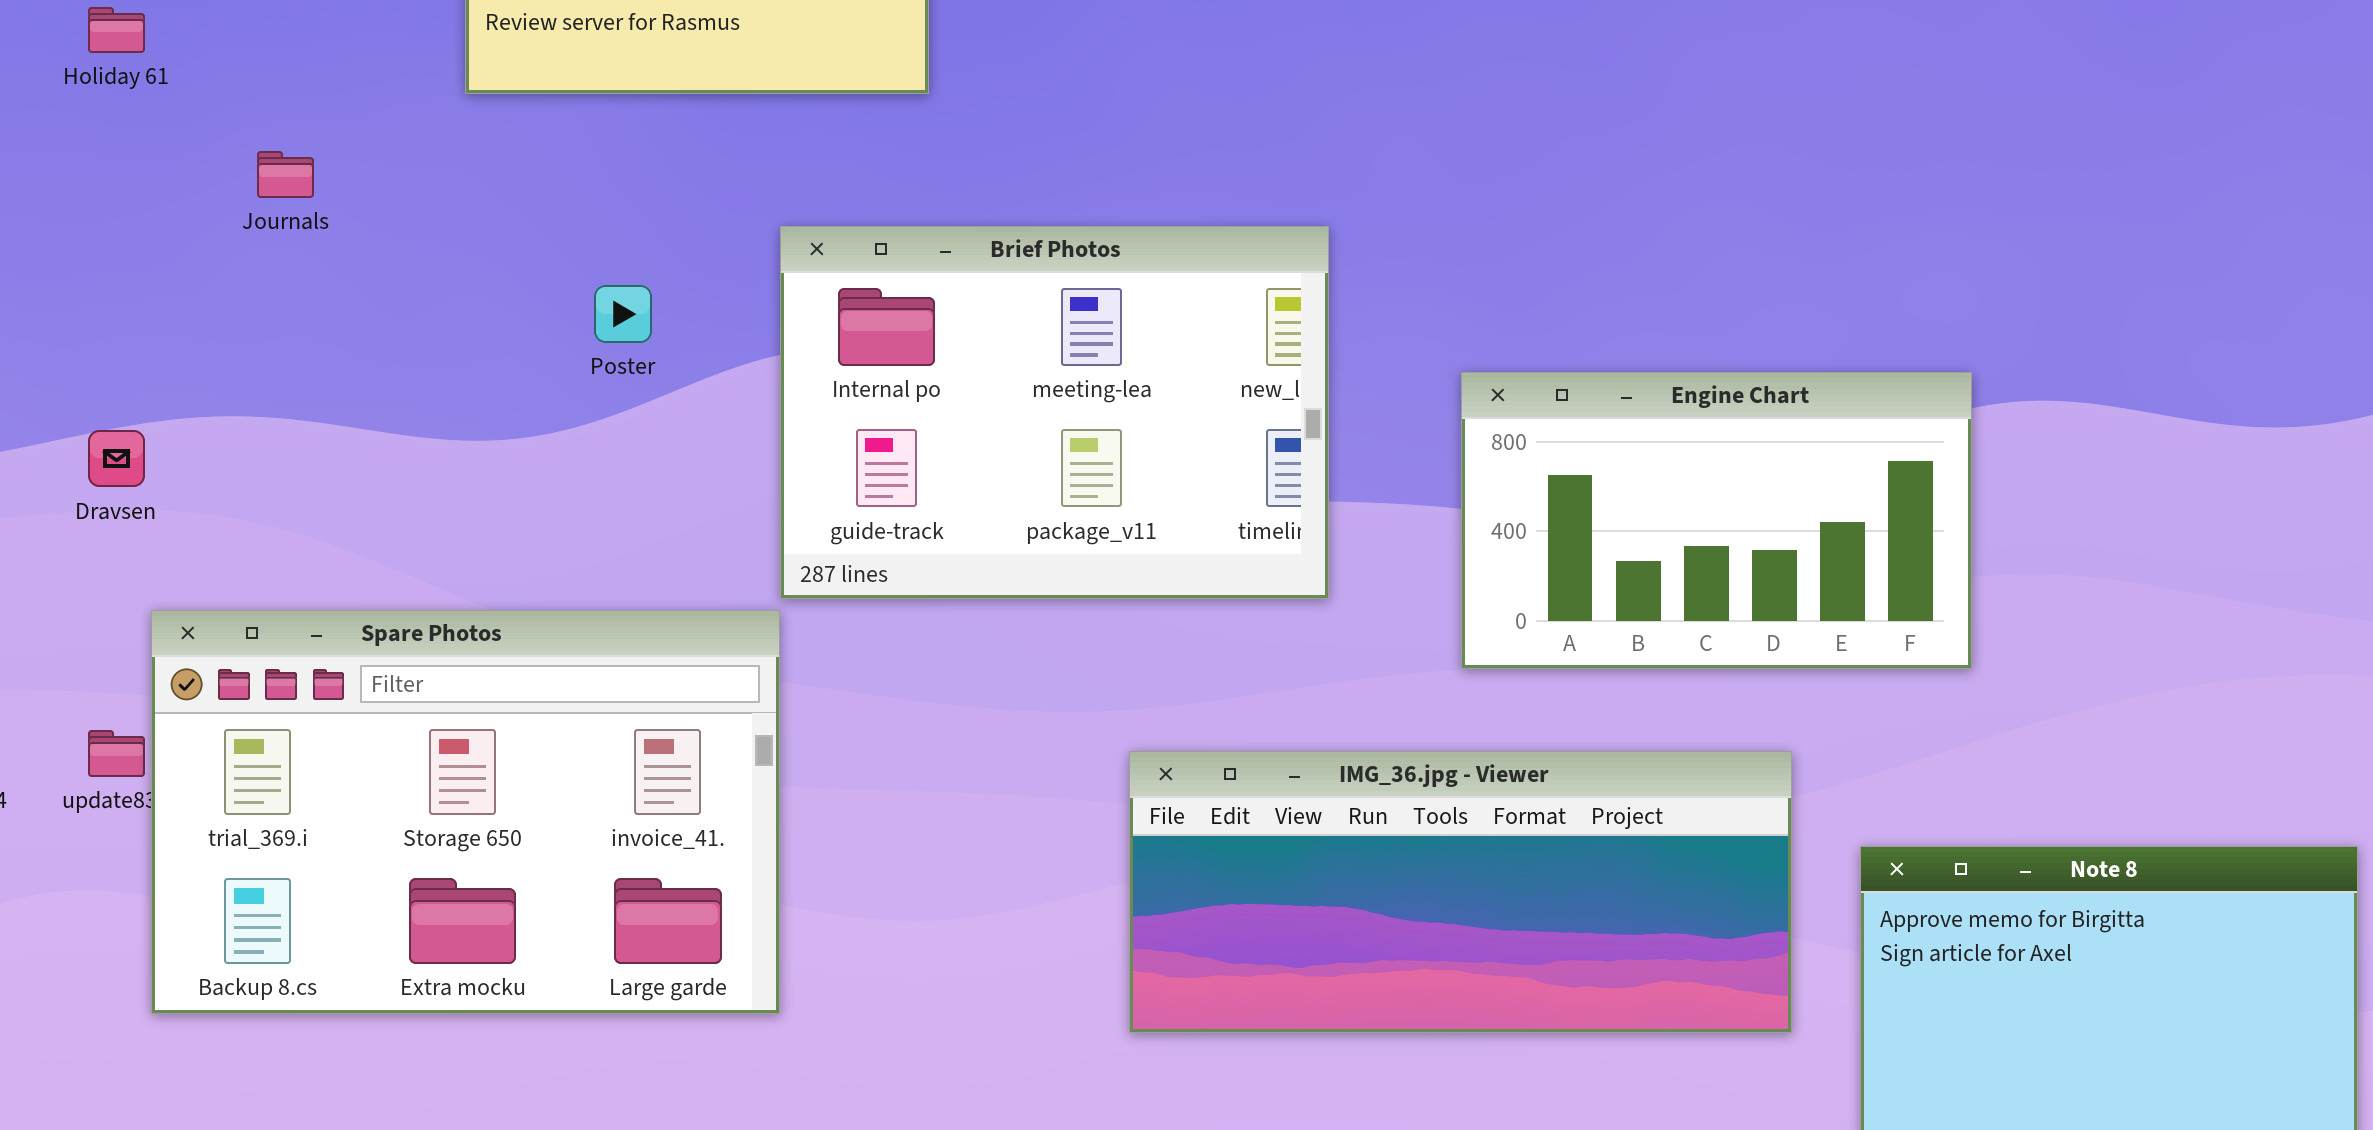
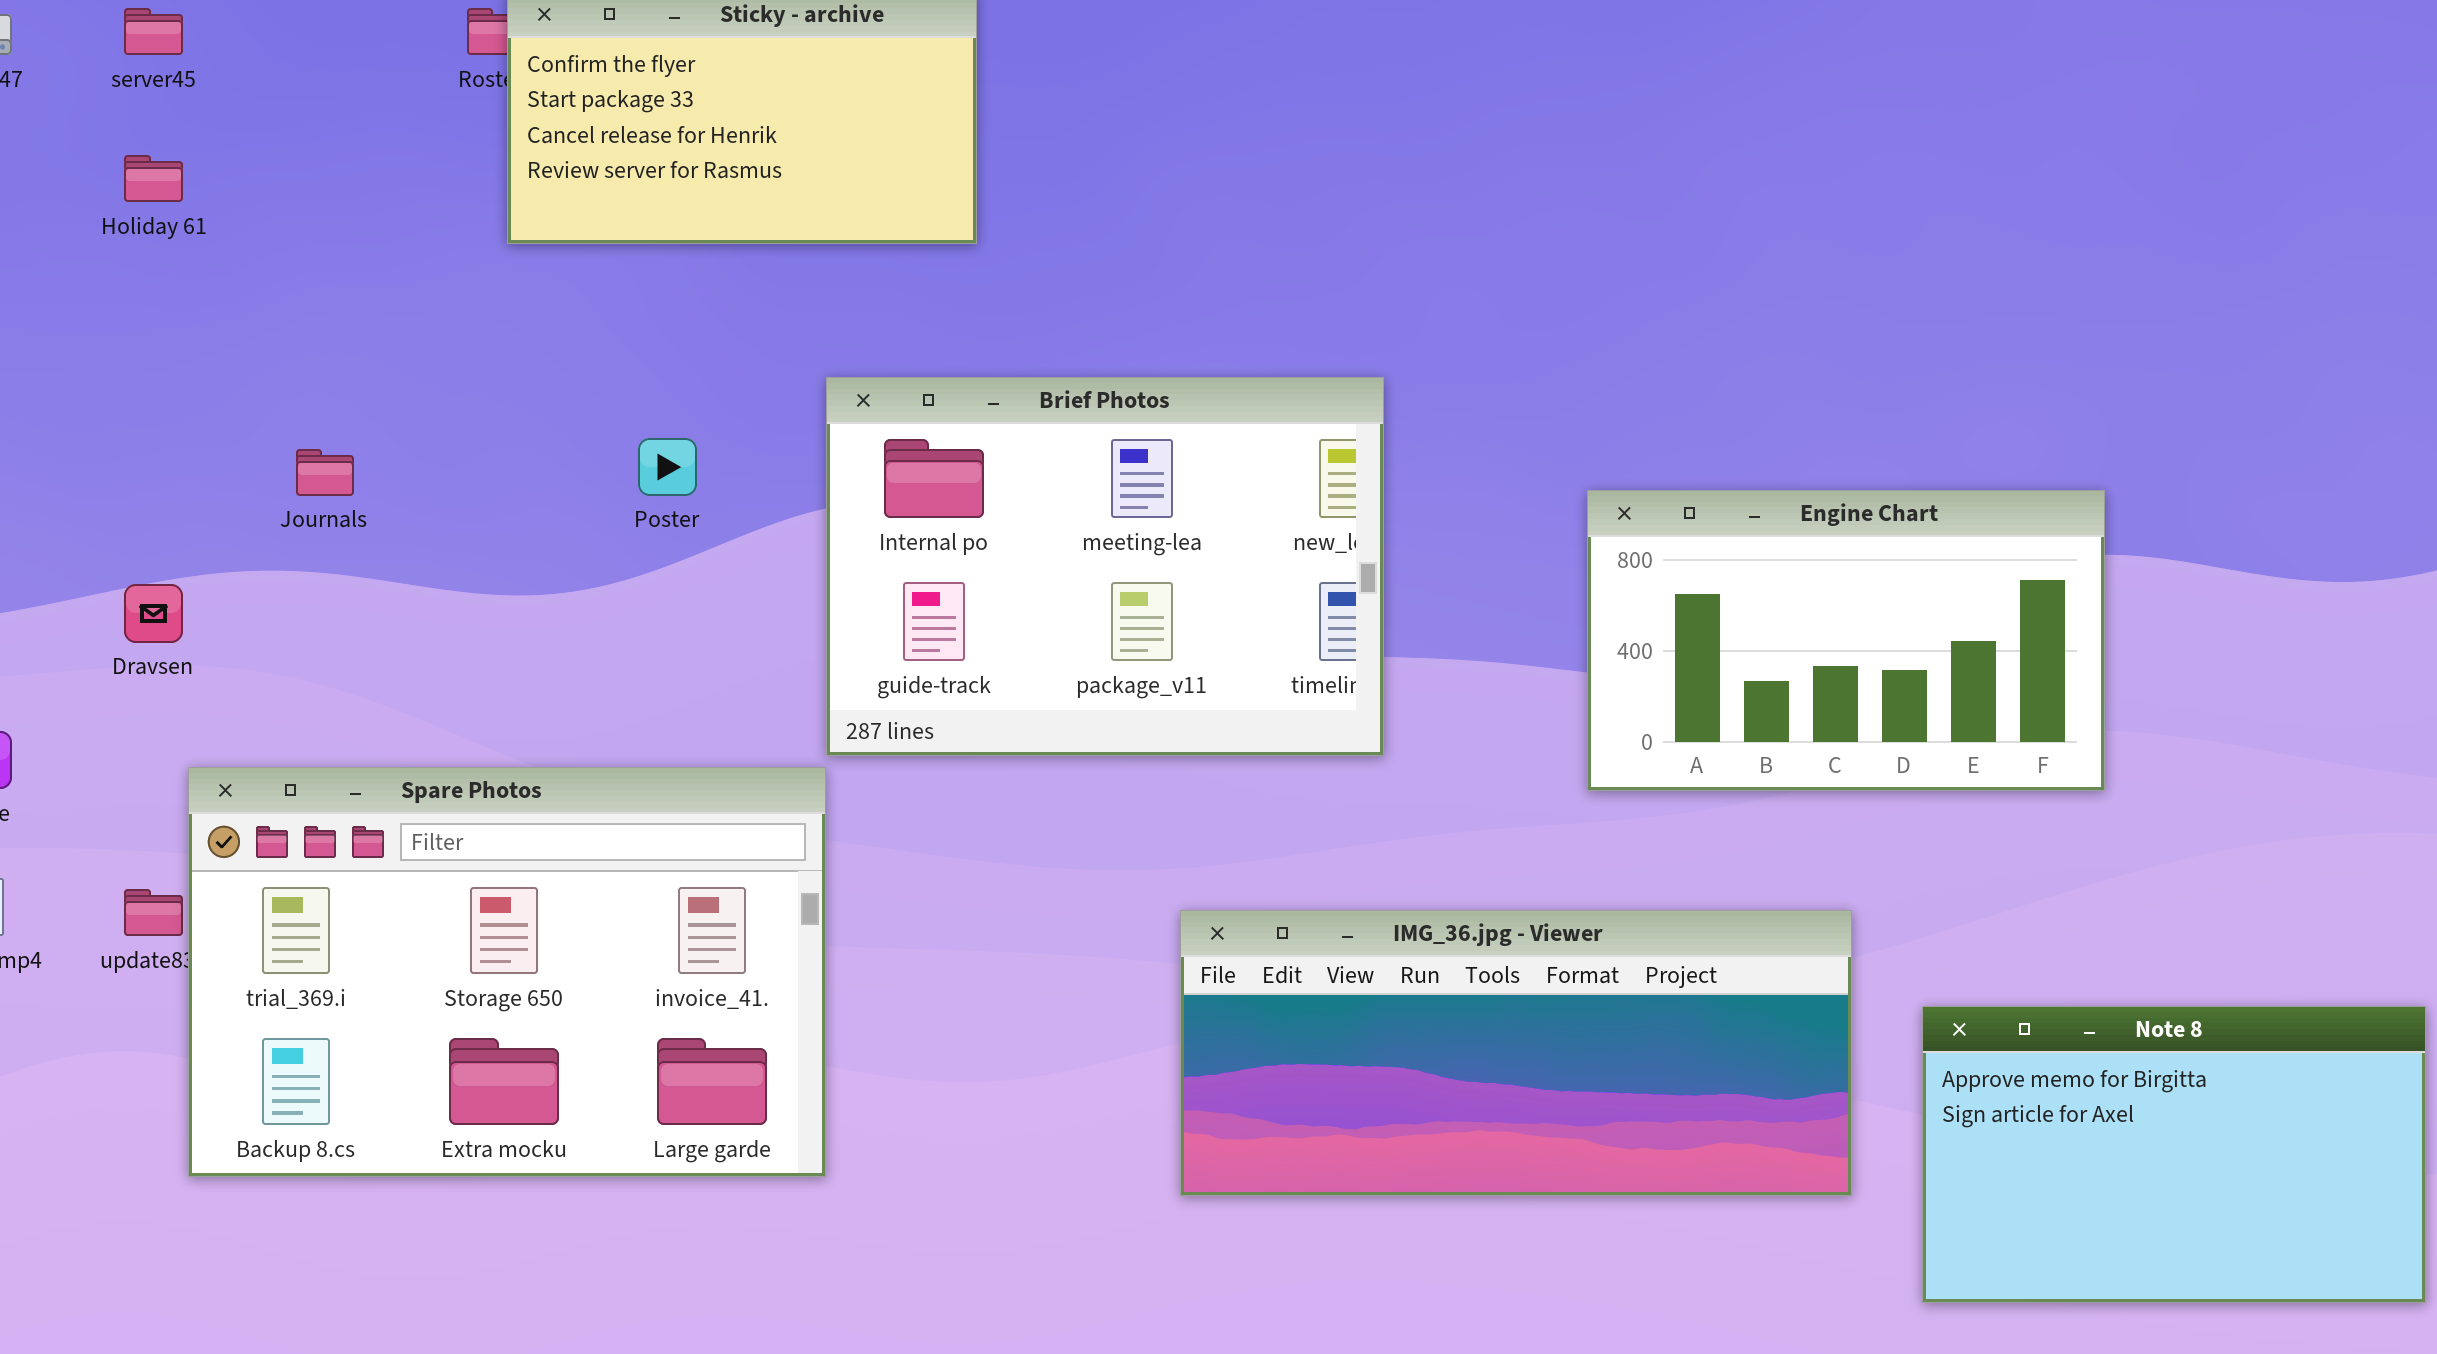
Journals: [257,151,314,198] -> [296,449,354,496], moved
Engine Chart: [1461,372,1972,669] -> [1587,490,2105,791], moved

